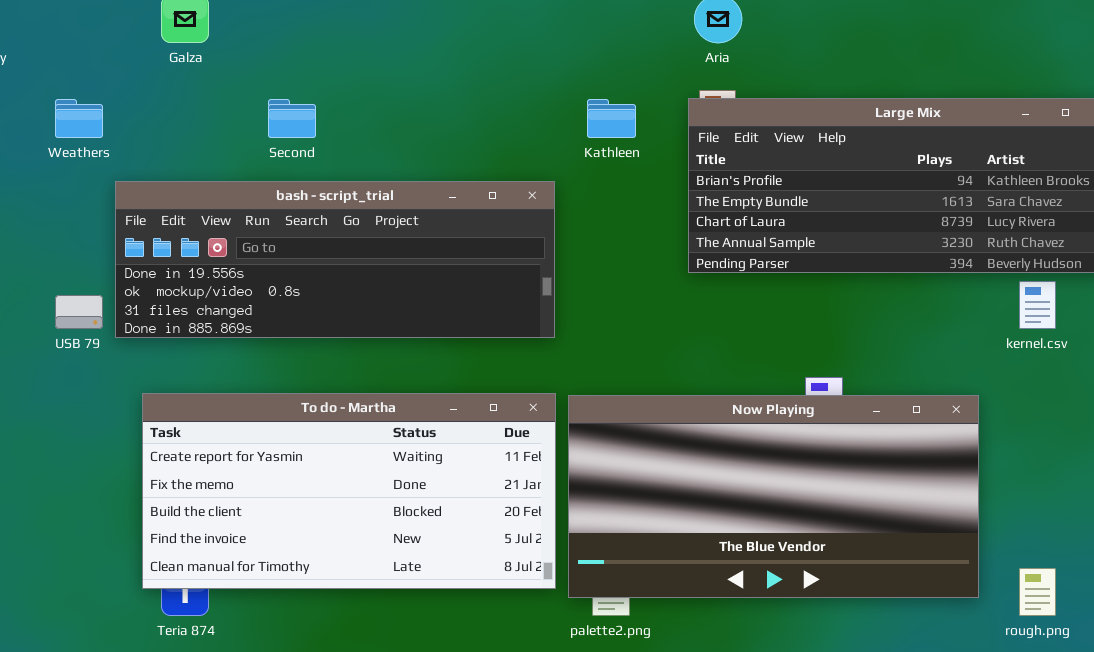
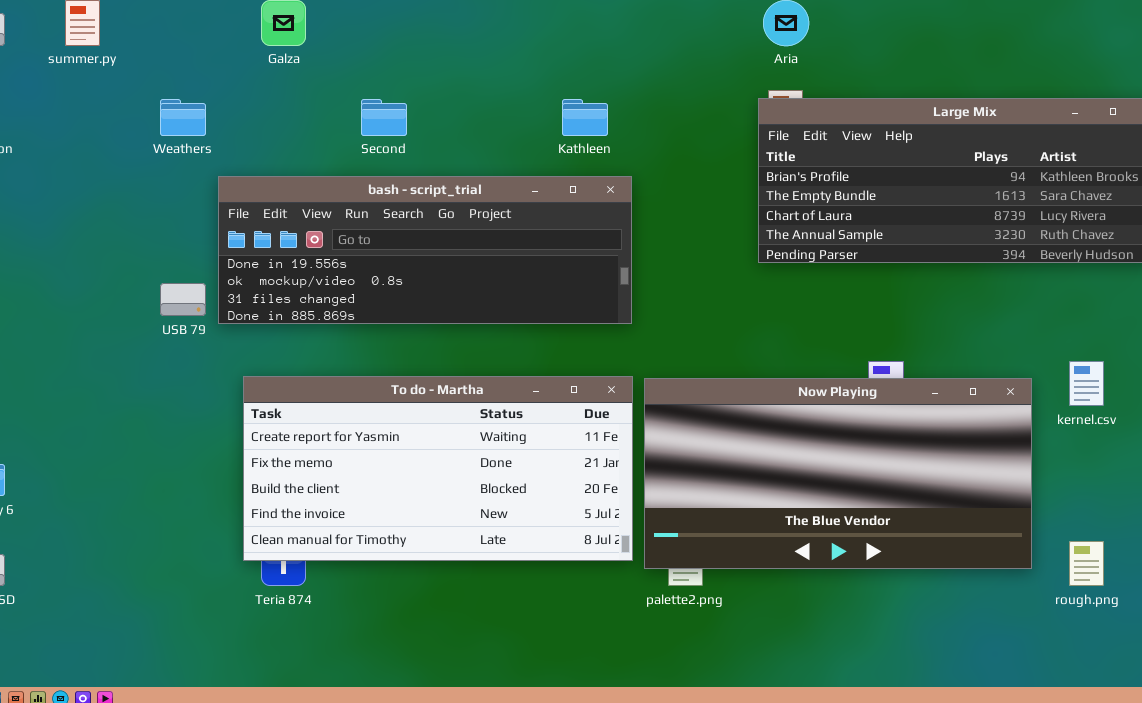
Kathleen: [587,99,636,138] -> [562,99,608,136], moved
kernel.csv: [1019,281,1056,329] -> [1069,361,1104,406], moved

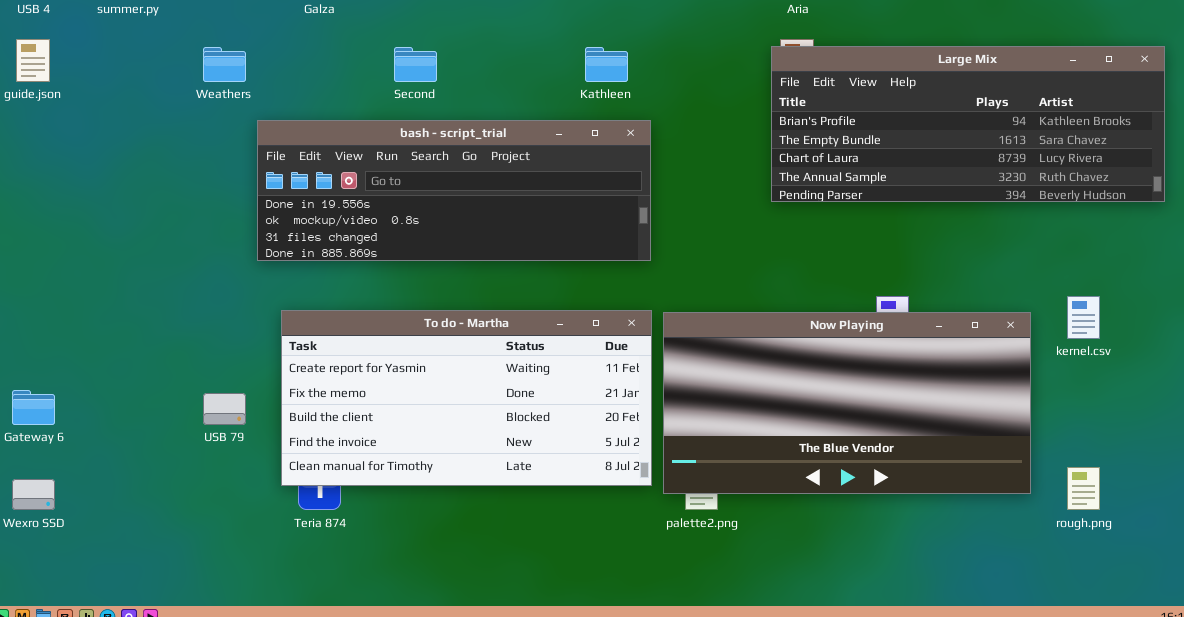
USB 79: [160,283,206,316] -> [203,393,246,425], moved

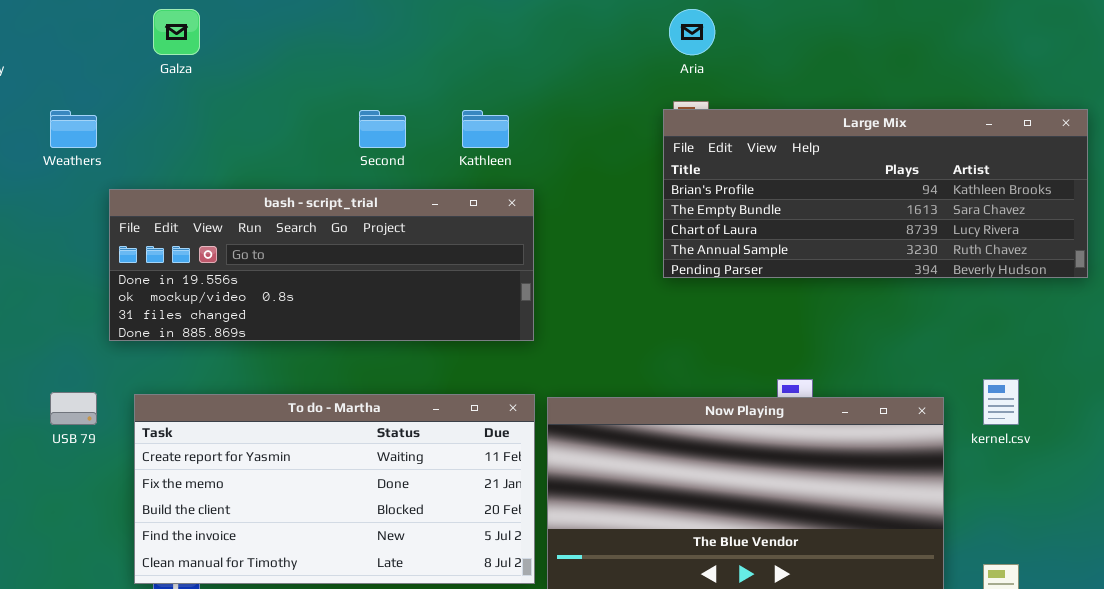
Second: [394,47,437,82] -> [359,110,406,148], moved
USB 79: [203,393,246,425] -> [50,392,97,425], moved

